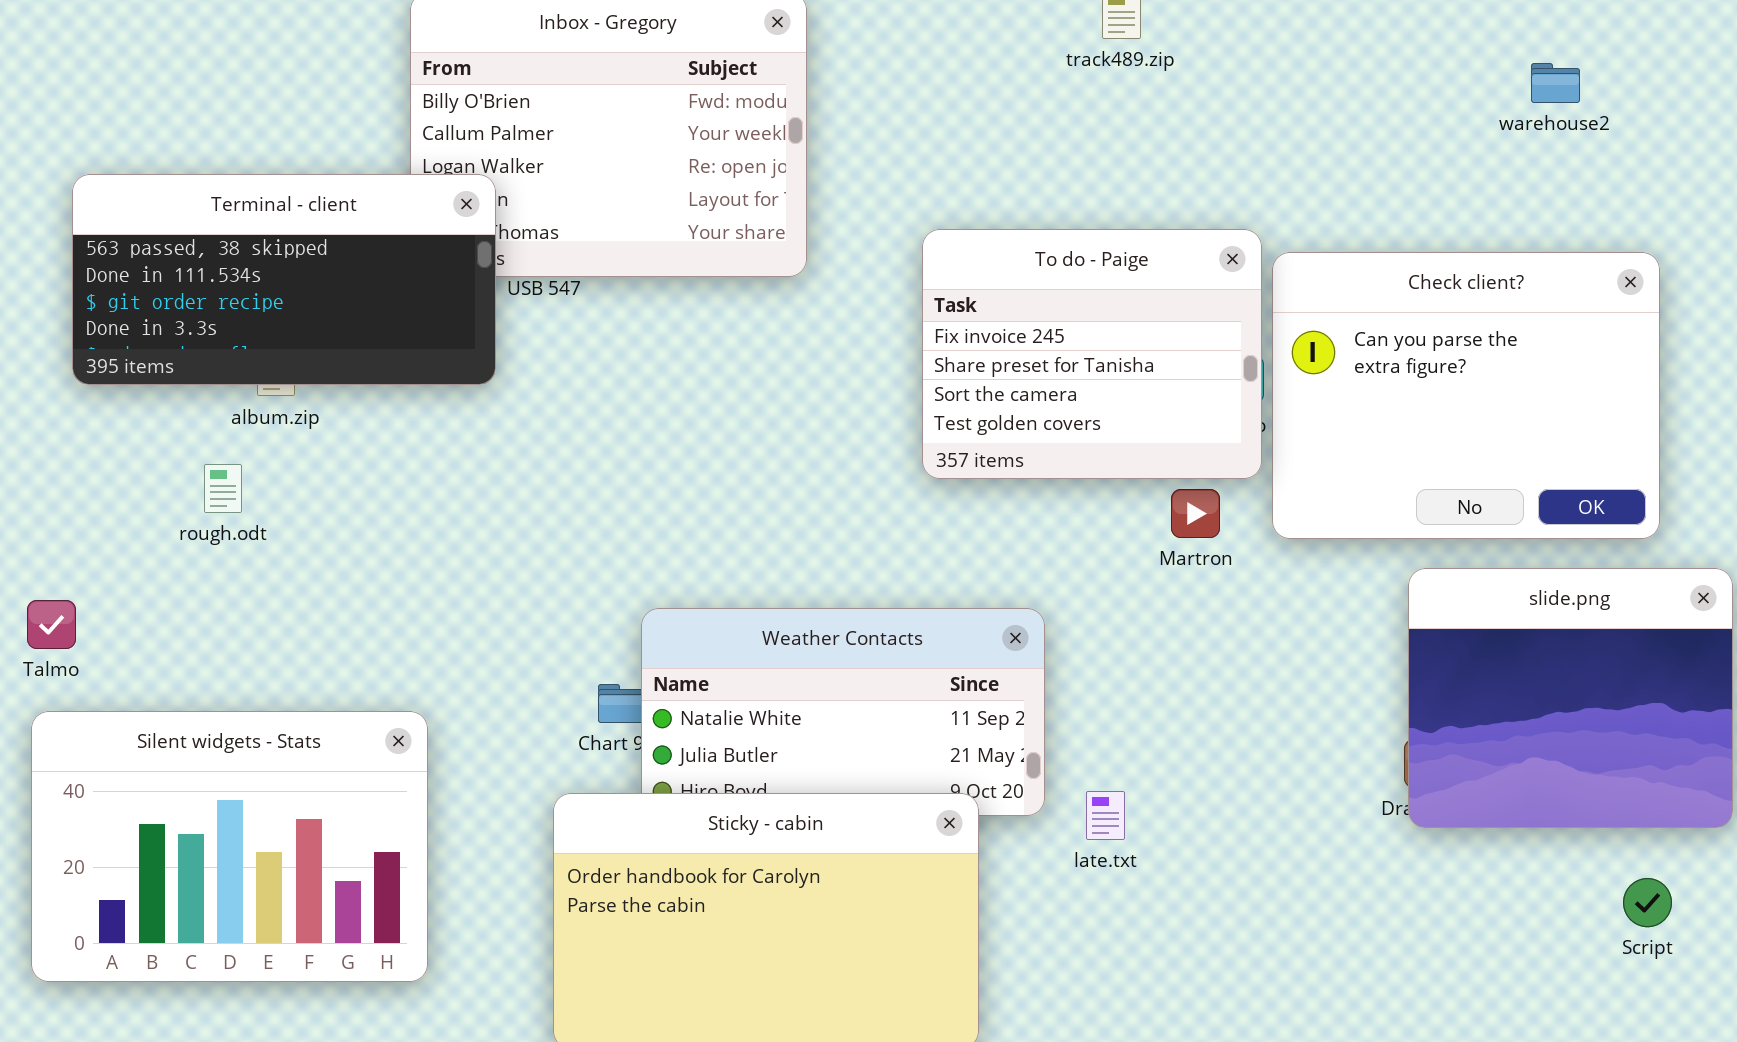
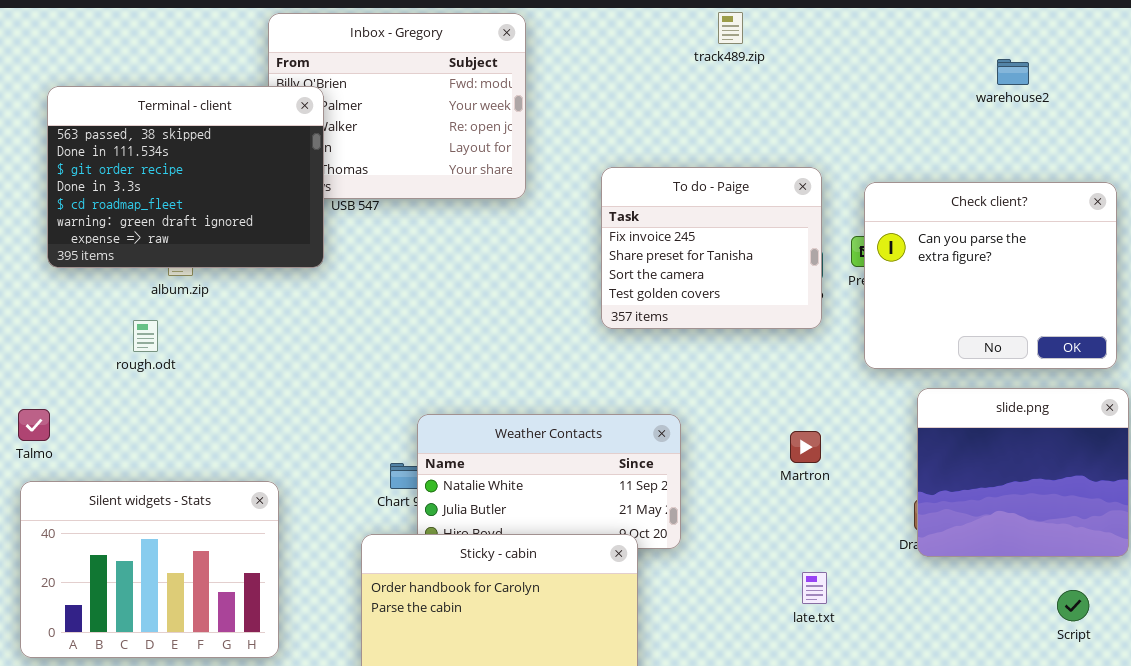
Terminal - client: [72,174,496,385] -> [47,86,324,268], resized
Check client?: [1272,252,1660,539] -> [864,182,1117,369], moved
Martron: [1171,489,1220,538] -> [790,431,821,463], moved
late.txt: [1086,791,1125,840] -> [802,572,827,604], moved

